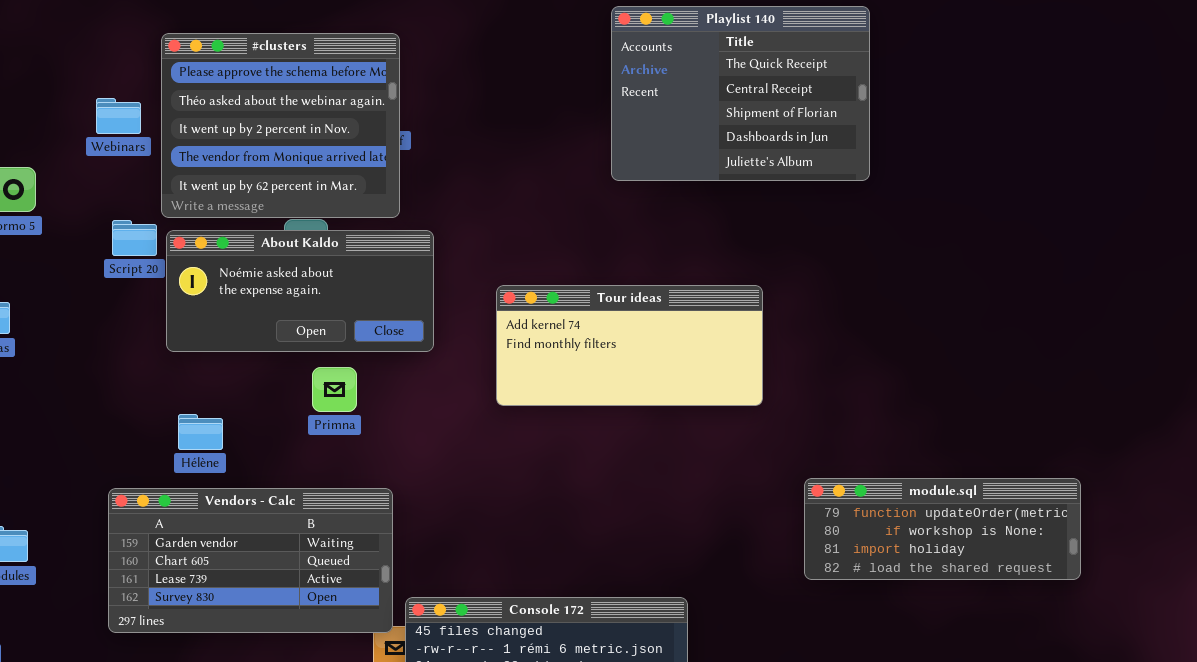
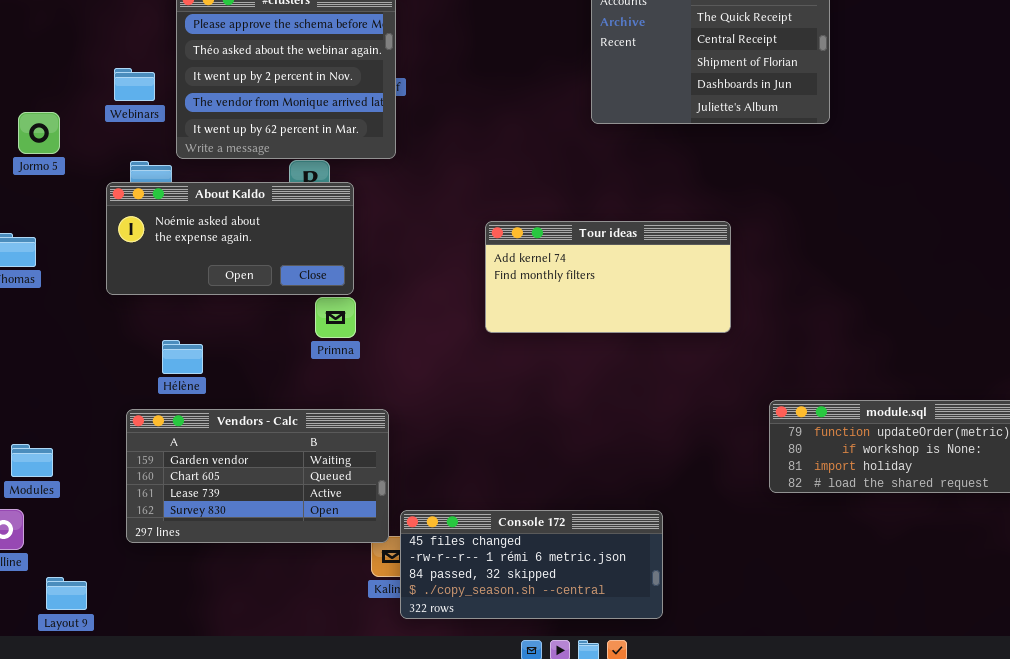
Webinars: [96,98,141,134] -> [114,68,155,101], moved
About Kaldo: [166,230,434,352] -> [106,182,354,295], moved
Hélène: [178,414,223,450] -> [162,340,203,374], moved

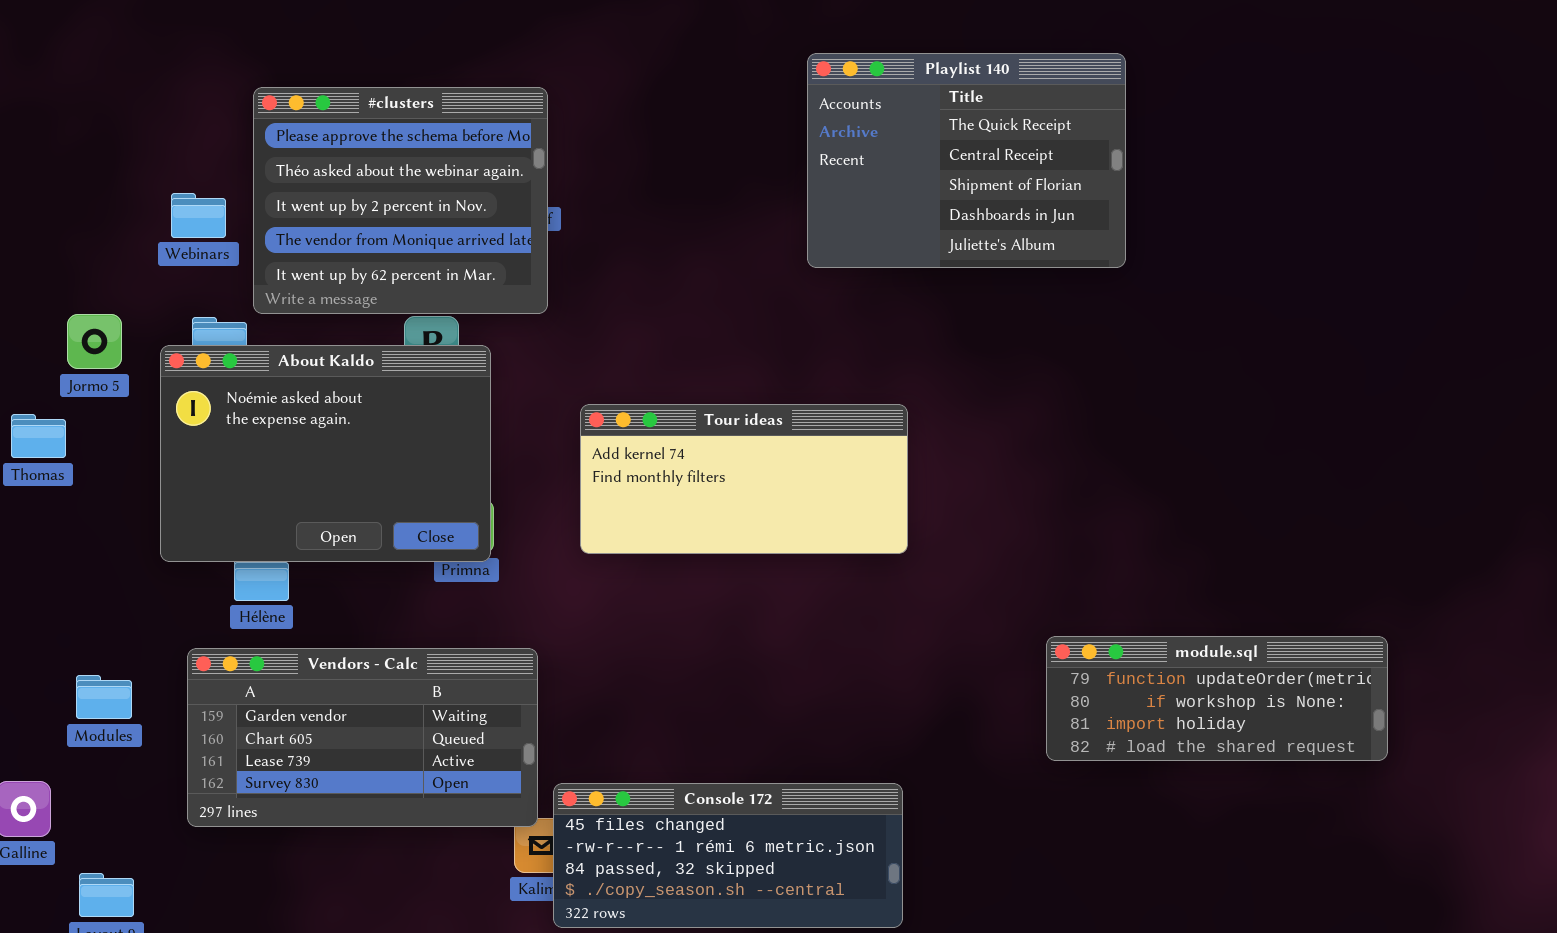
Jormo 5: [18,112,60,154] -> [67,314,122,369], moved
About Kaldo: [106,182,354,295] -> [160,345,491,562], resized
Tour ideas: [485,221,731,333] -> [580,404,908,554], moved
Modules: [11,444,53,477] -> [76,675,132,719], moved

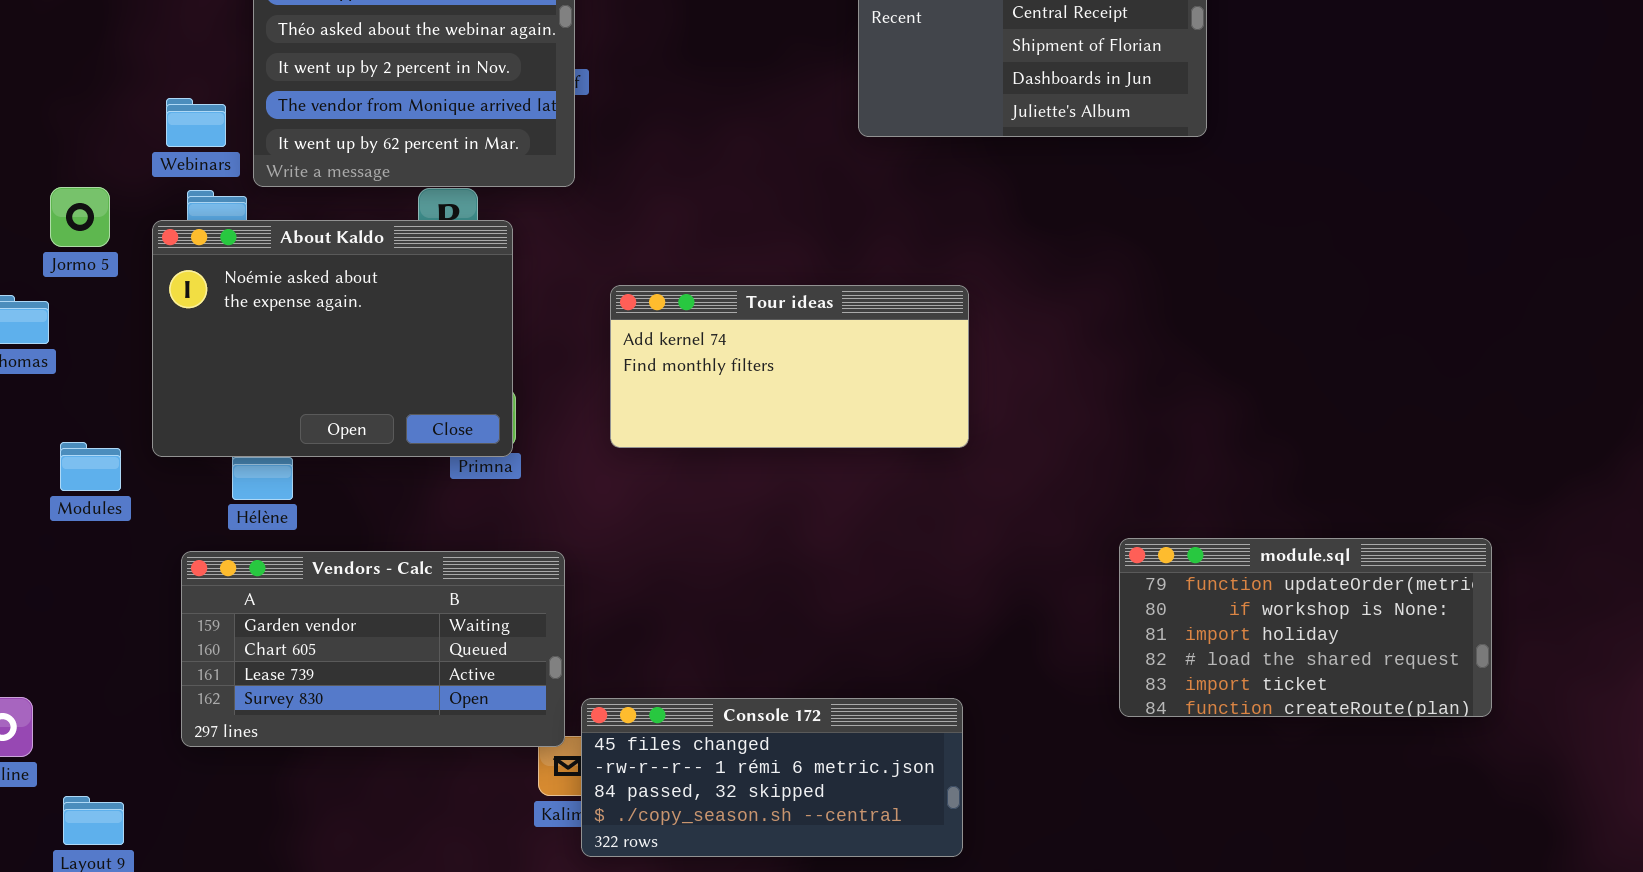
Webinars: [171,193,226,238] -> [166,98,226,147], moved
module.sql: [1046,636,1388,761] -> [1119,538,1492,717], resized
Modules: [76,675,132,719] -> [60,442,121,491], moved

